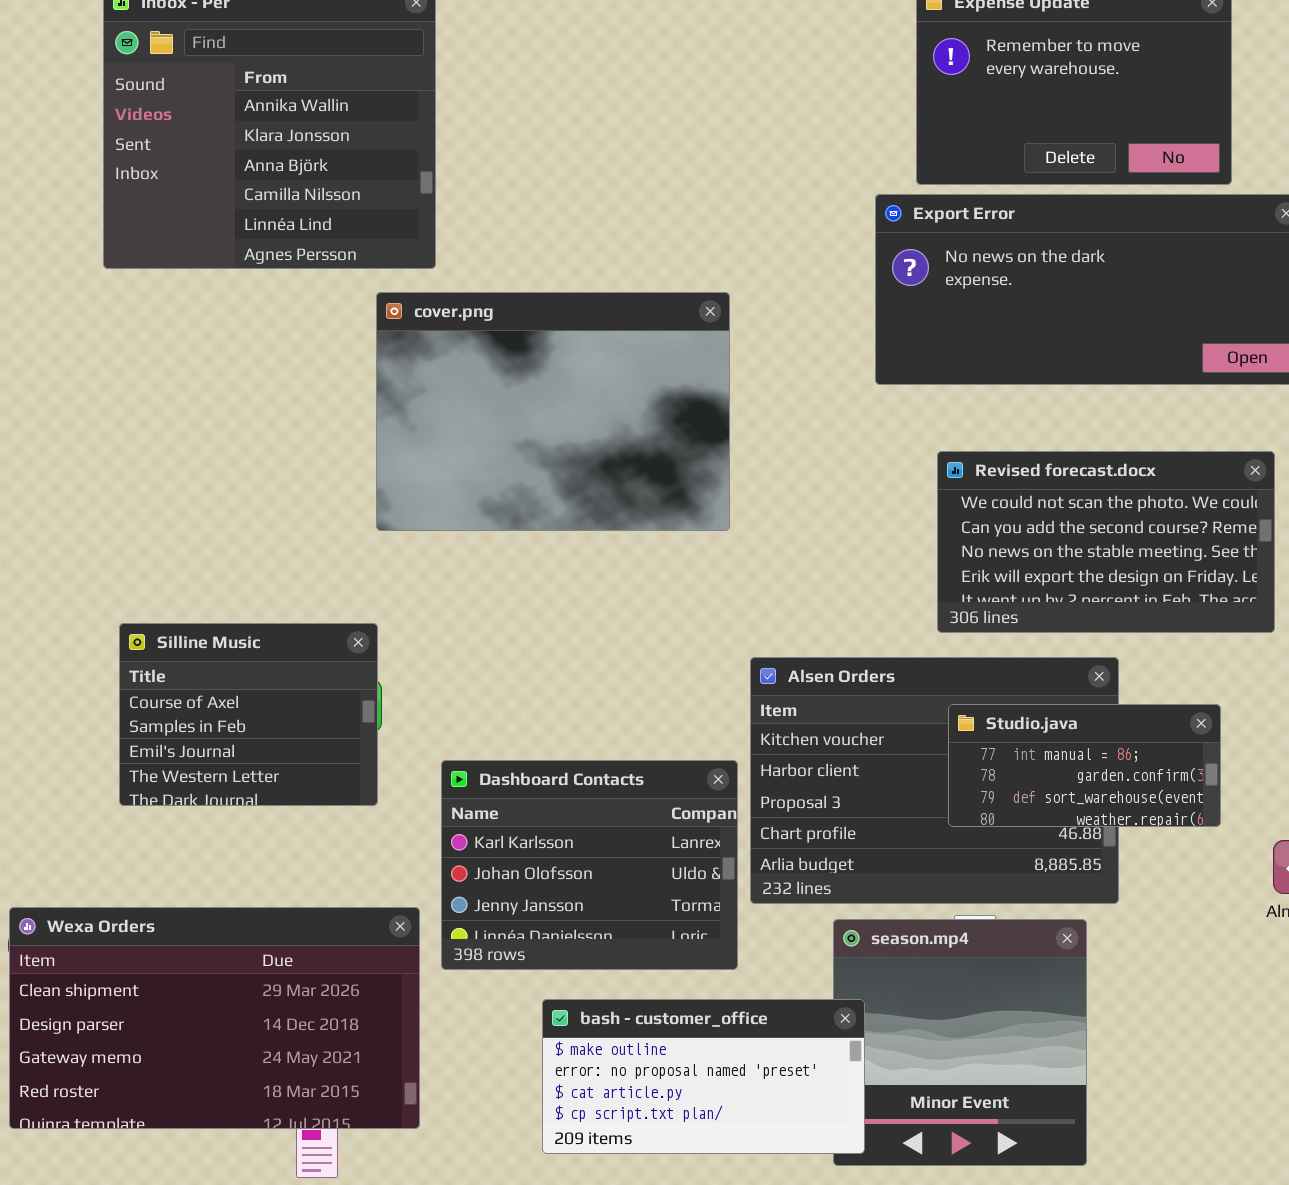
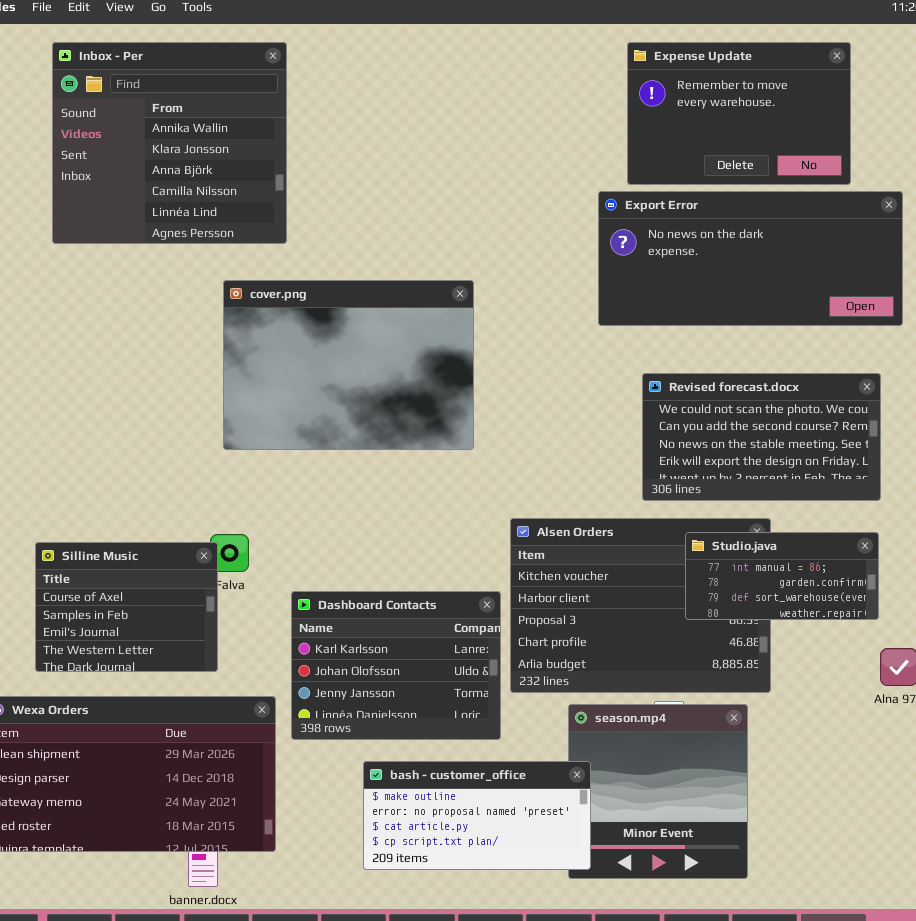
cover.png: [376,292,730,531] -> [223,280,474,450], moved
Silline Music: [119,623,378,806] -> [35,542,218,672], moved
Studio.java: [948,704,1221,827] -> [685,532,879,620], moved

